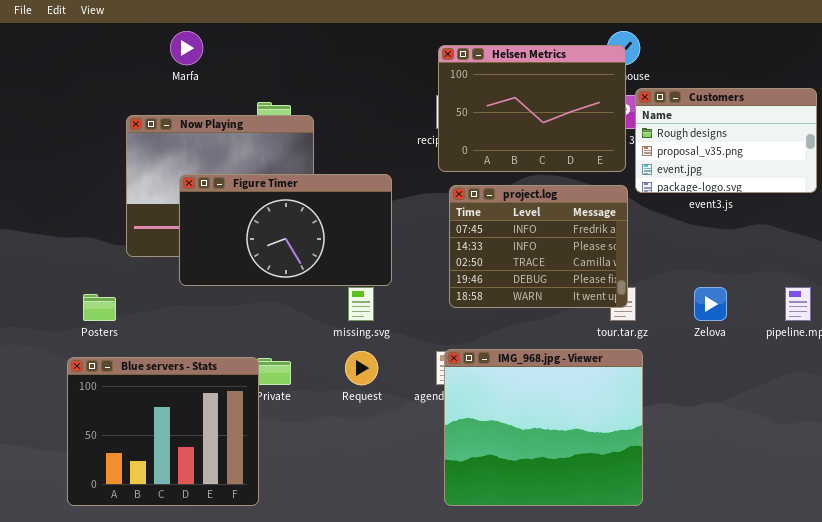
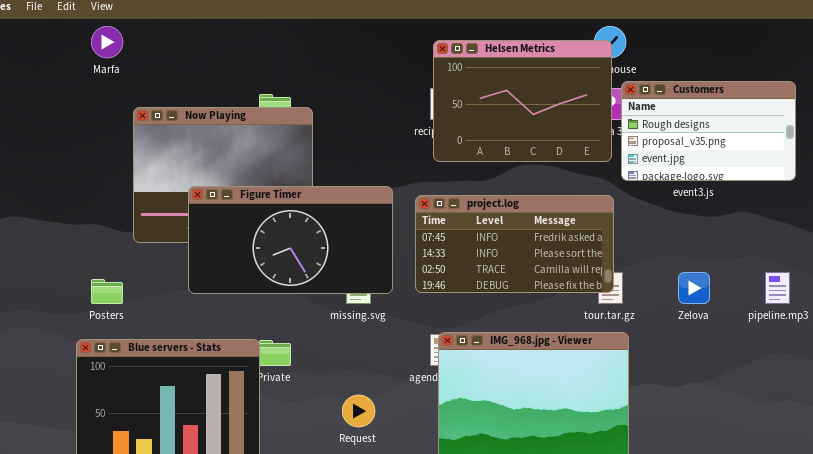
Marfa: [170,31,203,65] -> [91,26,123,58], moved
Figure Timer: [179,174,392,286] -> [188,186,393,294], moved
project.log: [449,185,628,308] -> [415,195,614,293], resized
Request: [345,351,378,385] -> [342,395,375,427], moved

